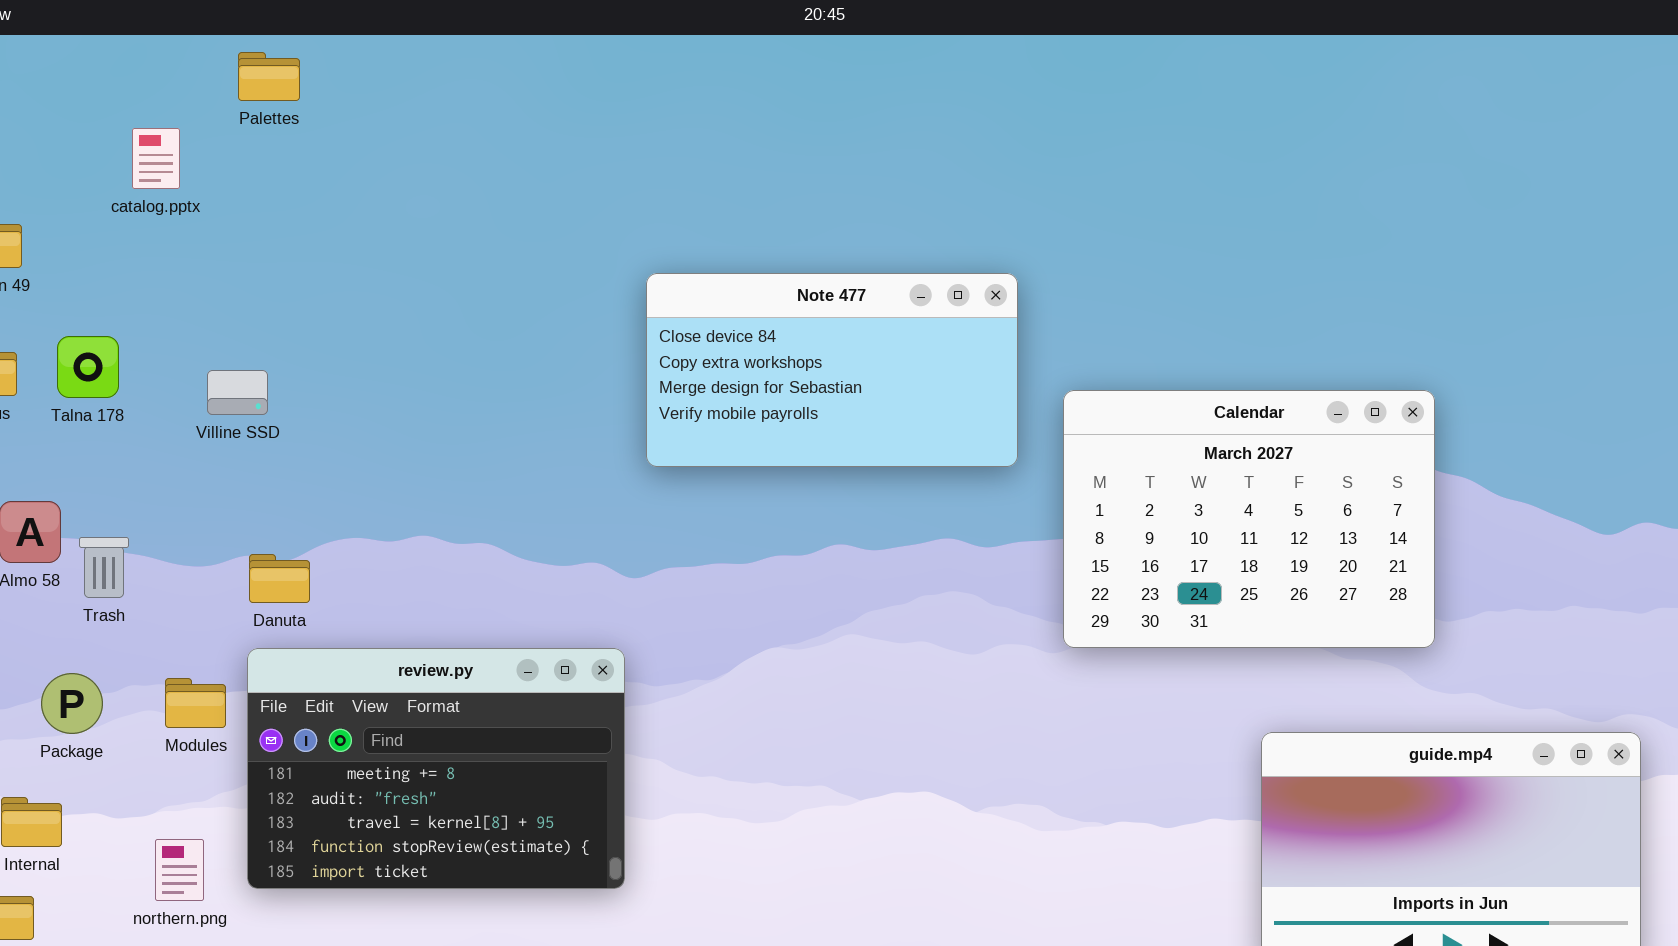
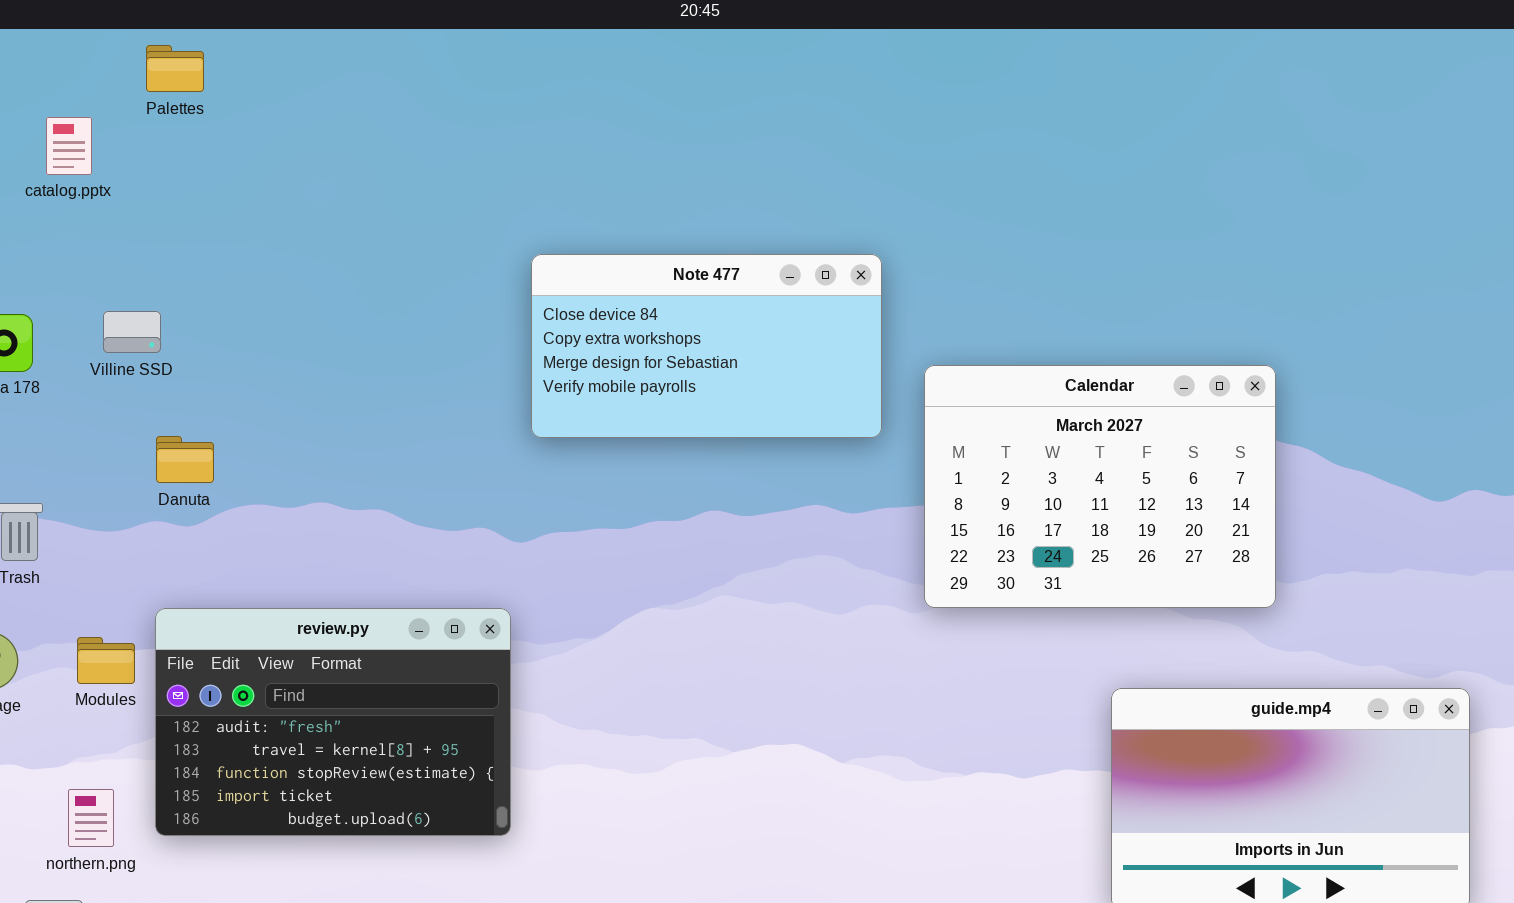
Villine SSD: [207,370,268,415] -> [103,311,161,353], moved
Danuta: [249,554,310,603] -> [156,436,214,483], moved
review.py: [247,648,625,889] -> [155,608,511,836], scrolled down 1 row

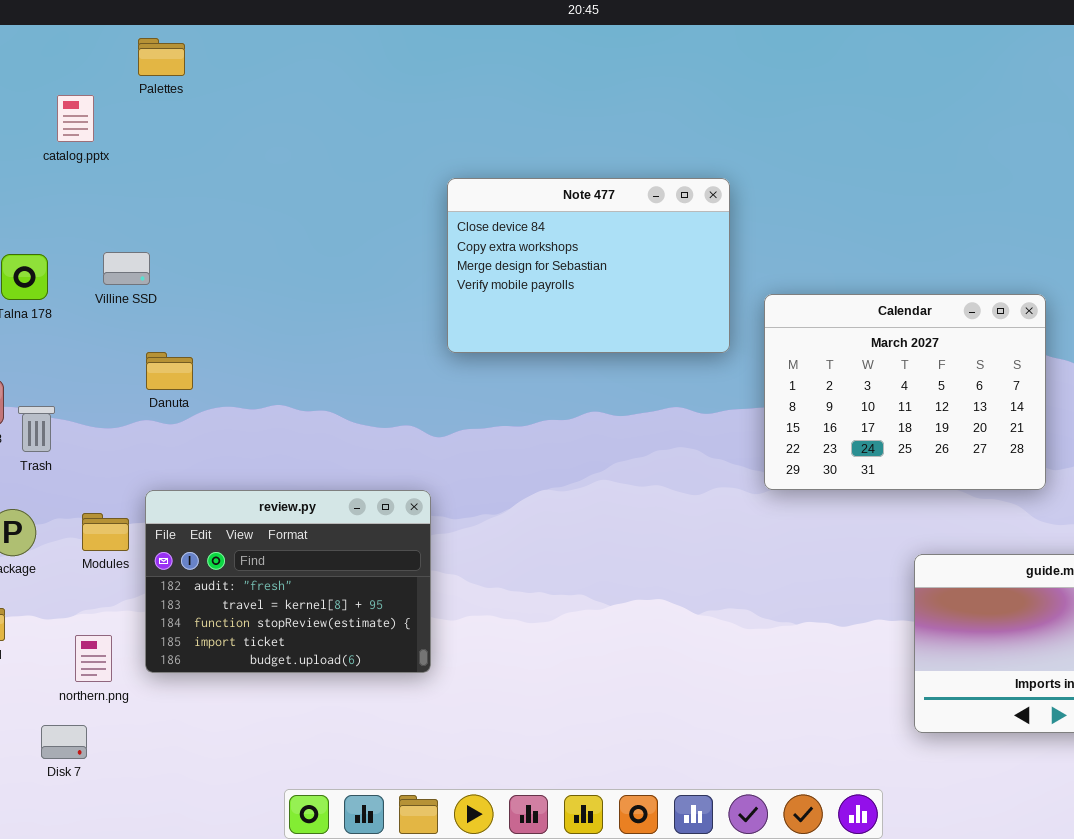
Note 477: [531,254,882,438] -> [447,178,730,353], resized

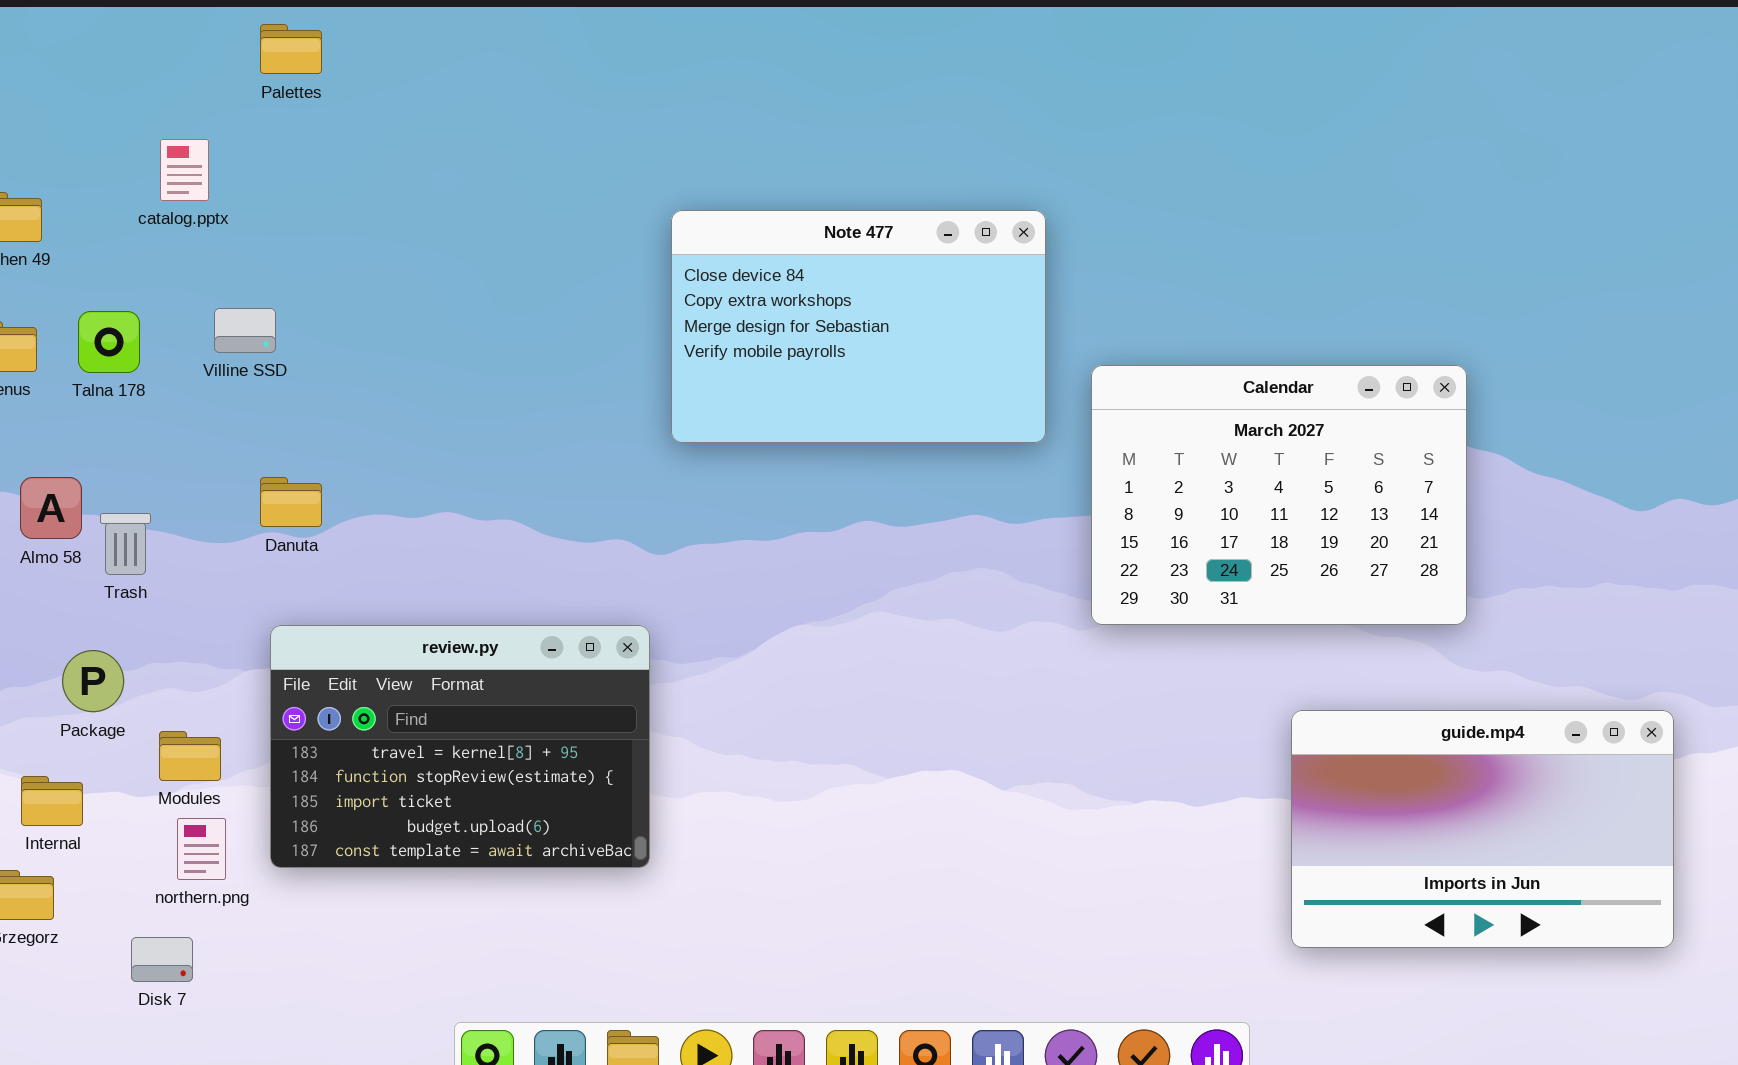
catalog.pptx: [57,95,94,142] -> [160,139,209,201], moved
Danuta: [146,352,193,390] -> [260,477,322,527], moved
review.py: [145,490,431,673] -> [270,625,650,868], scrolled down 1 row
Modules: [82,513,129,551] -> [159,731,221,781], moved

